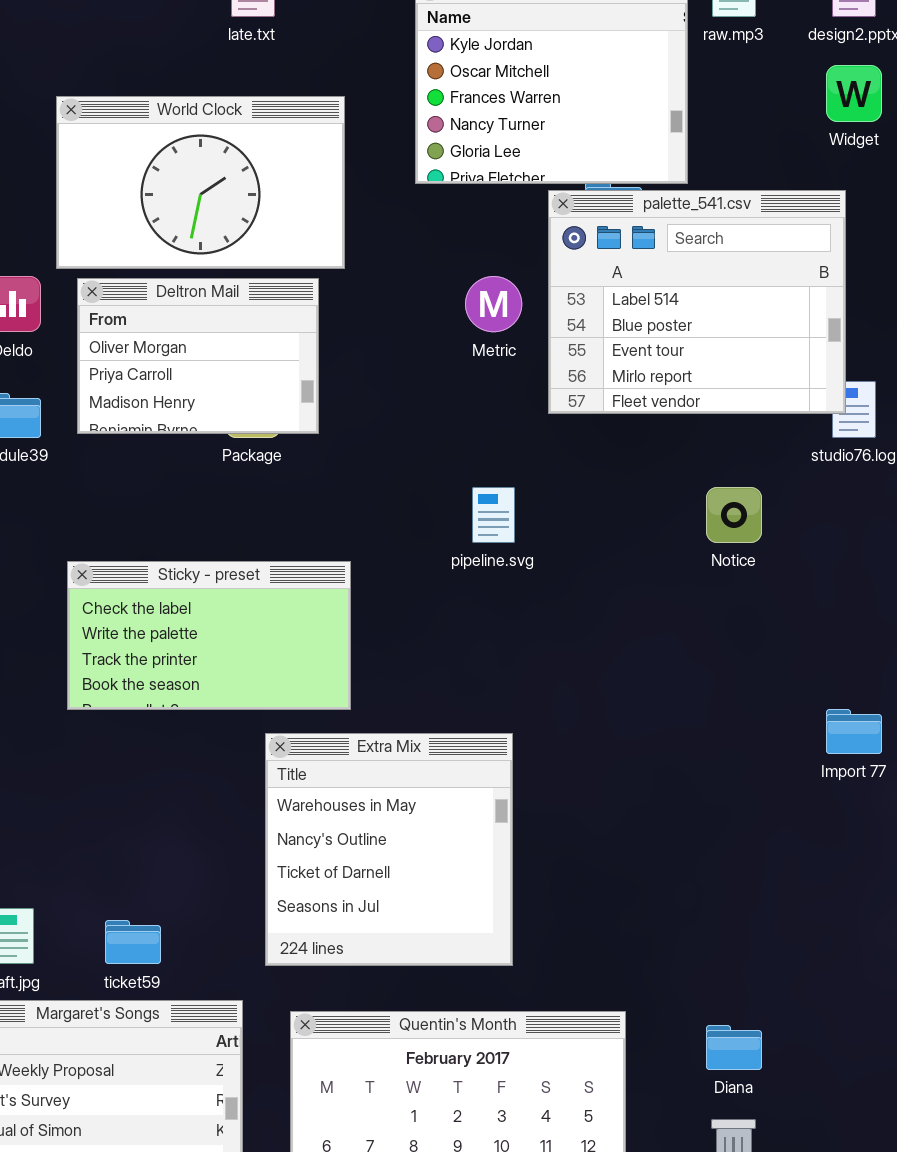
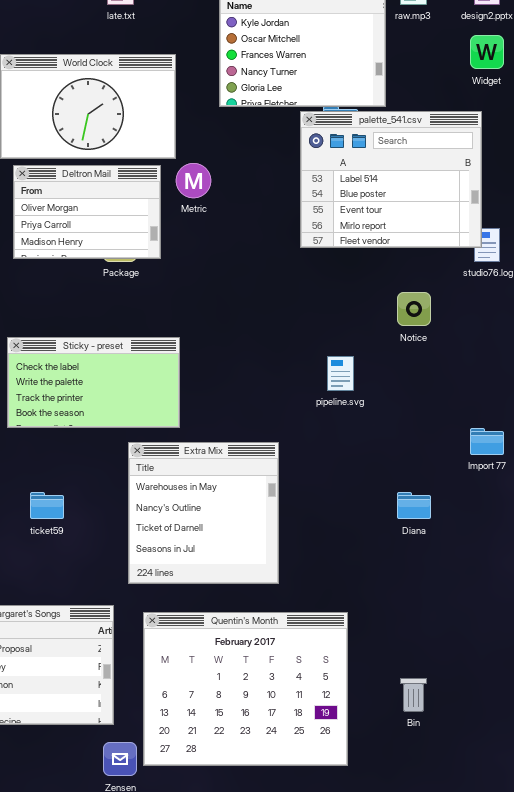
Metric: [465,276,522,332] -> [176,163,211,198], moved
pipeline.svg: [472,487,515,543] -> [327,356,354,391], moved
ticket59: [105,920,161,964] -> [30,492,64,519], moved
Diana: [706,1025,762,1070] -> [397,492,431,519], moved

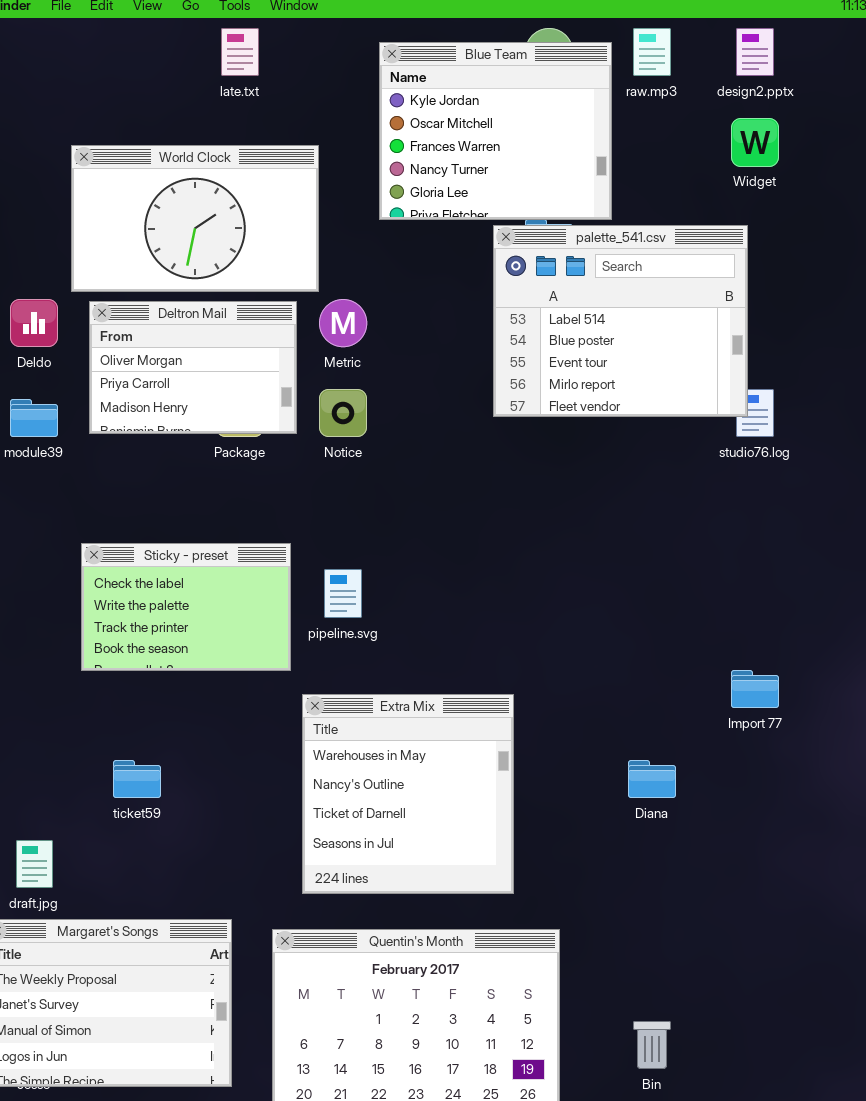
Notice: [397,292,431,326] -> [319,389,367,437], moved
Sticky - preset: [7,337,180,428] -> [81,543,291,671], resized
pipeline.svg: [327,356,354,391] -> [324,569,362,618], moved
Extra Mix: [128,442,279,584] -> [302,694,514,894], moved

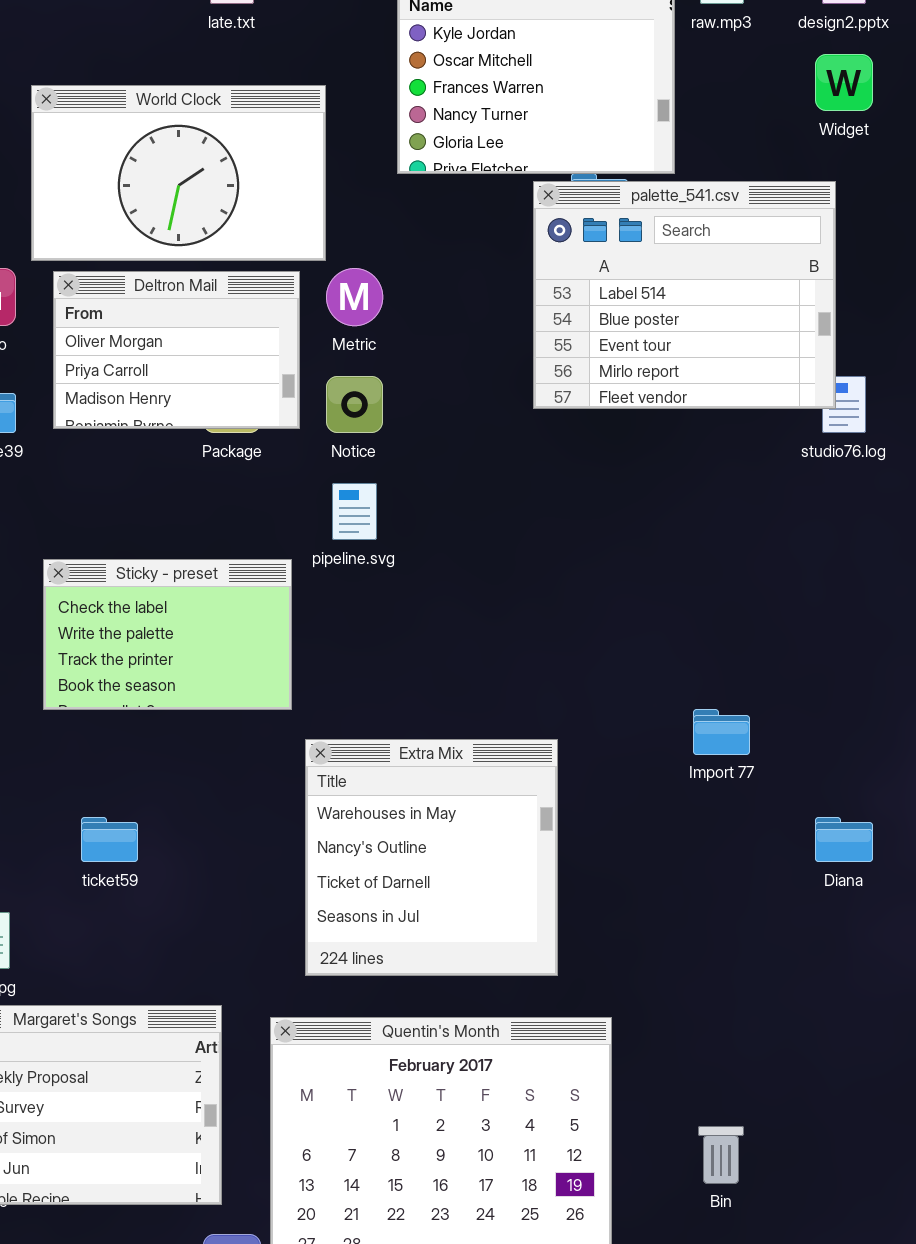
pipeline.svg: [324,569,362,618] -> [332,483,377,540], moved
Import 77: [731,670,779,708] -> [693,709,750,755], moved
Diana: [628,760,676,798] -> [815,817,873,862], moved

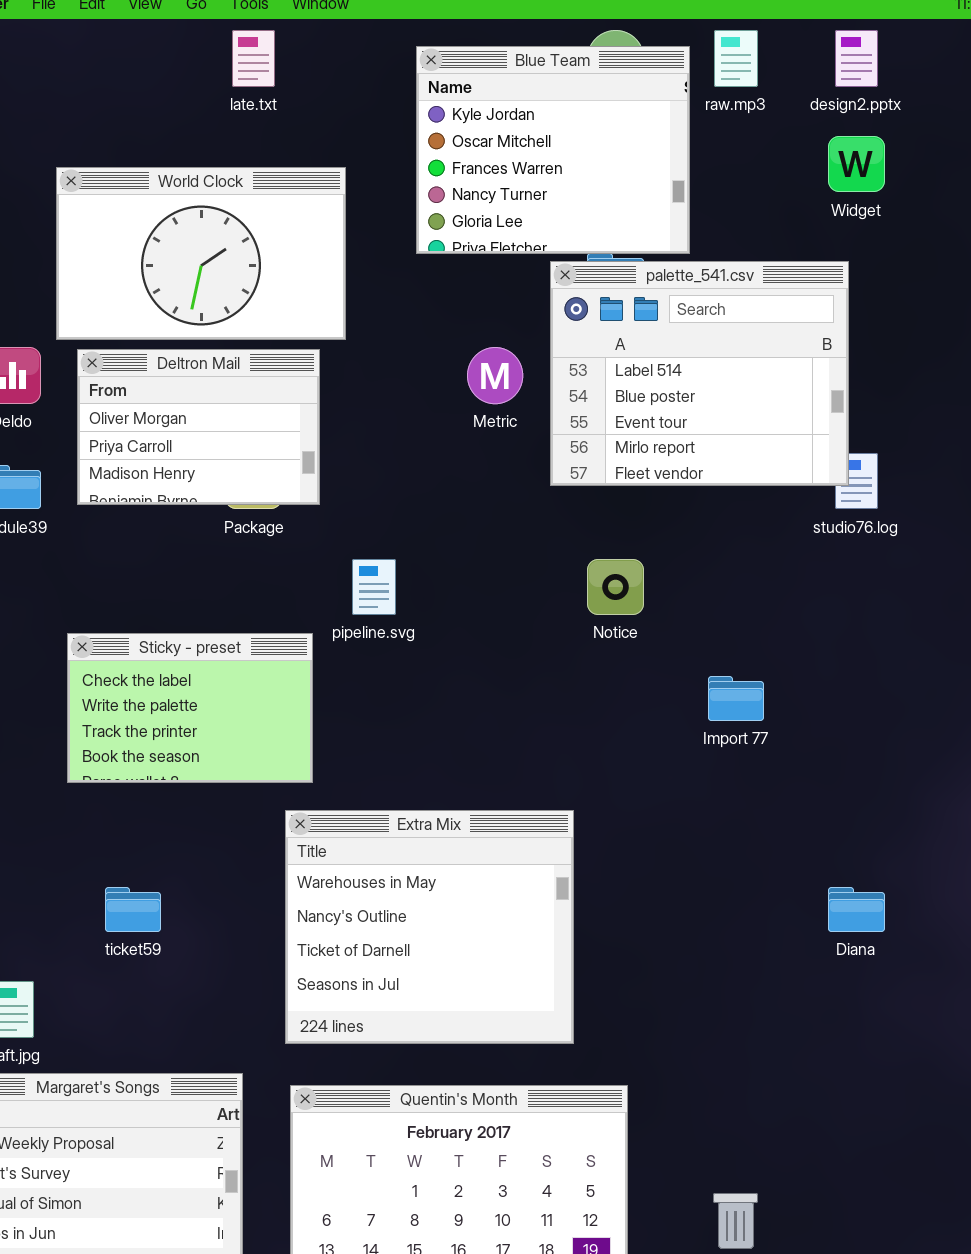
Metric: [326,268,383,326] -> [467,347,523,404], moved
Notice: [326,376,383,433] -> [587,559,644,615], moved
Import 77: [693,709,750,755] -> [708,676,764,721], moved
Extra Mix: [305,739,558,976] -> [285,810,574,1044], resized

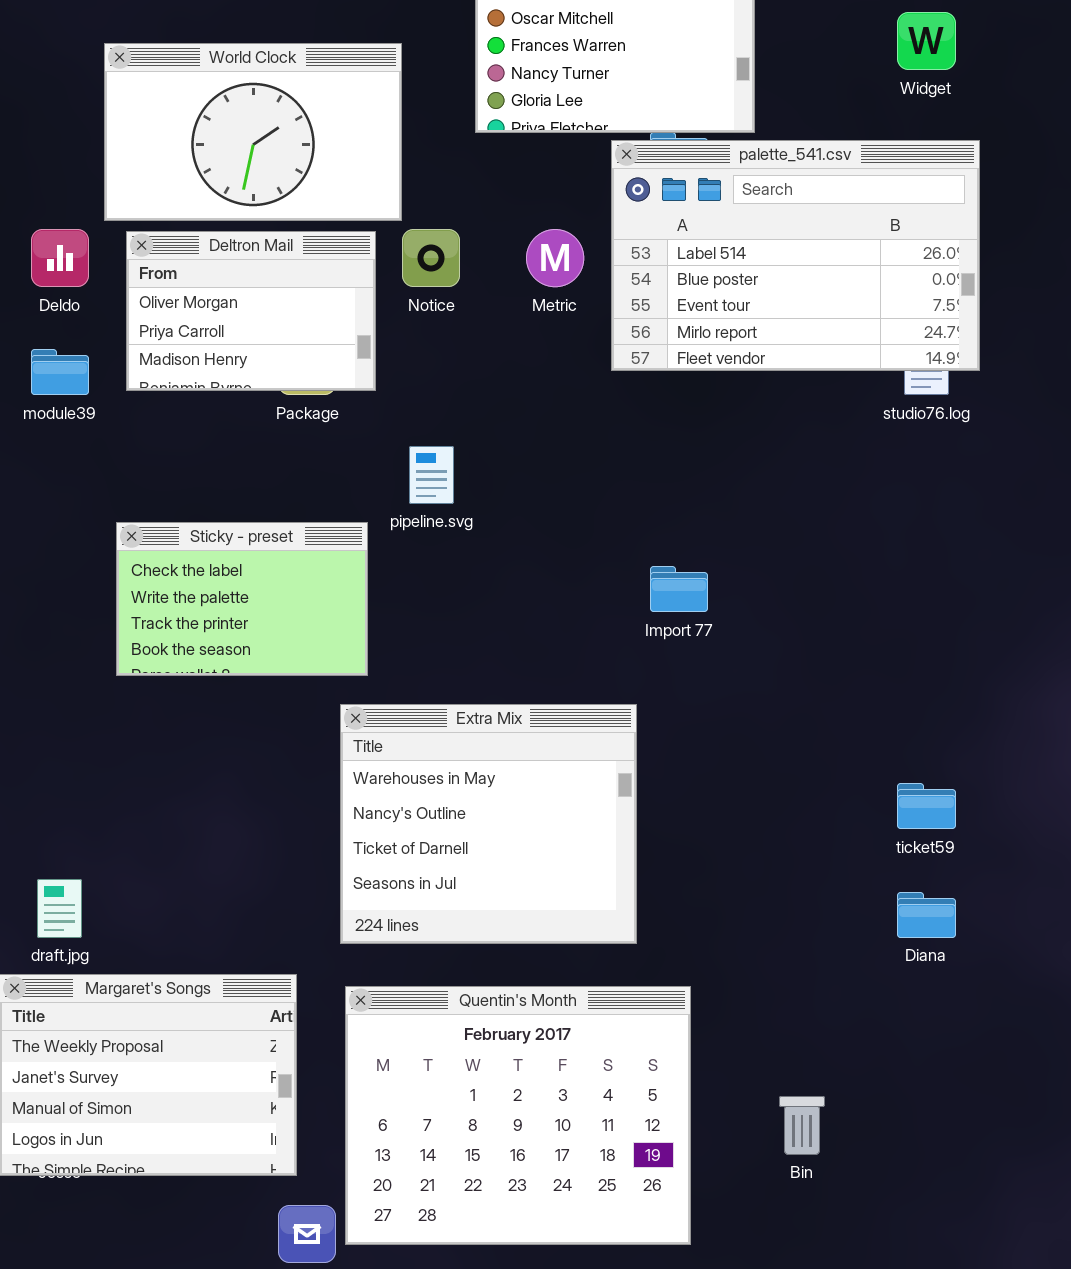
palette_541.csv: [550,261,849,486] -> [611,140,980,371], resized
Notice: [587,559,644,615] -> [402,229,460,287], moved
Import 77: [708,676,764,721] -> [650,566,708,612], moved
ticket59: [105,887,161,932] -> [897,783,956,829], moved
Diana: [828,887,885,932] -> [897,892,956,938], moved

